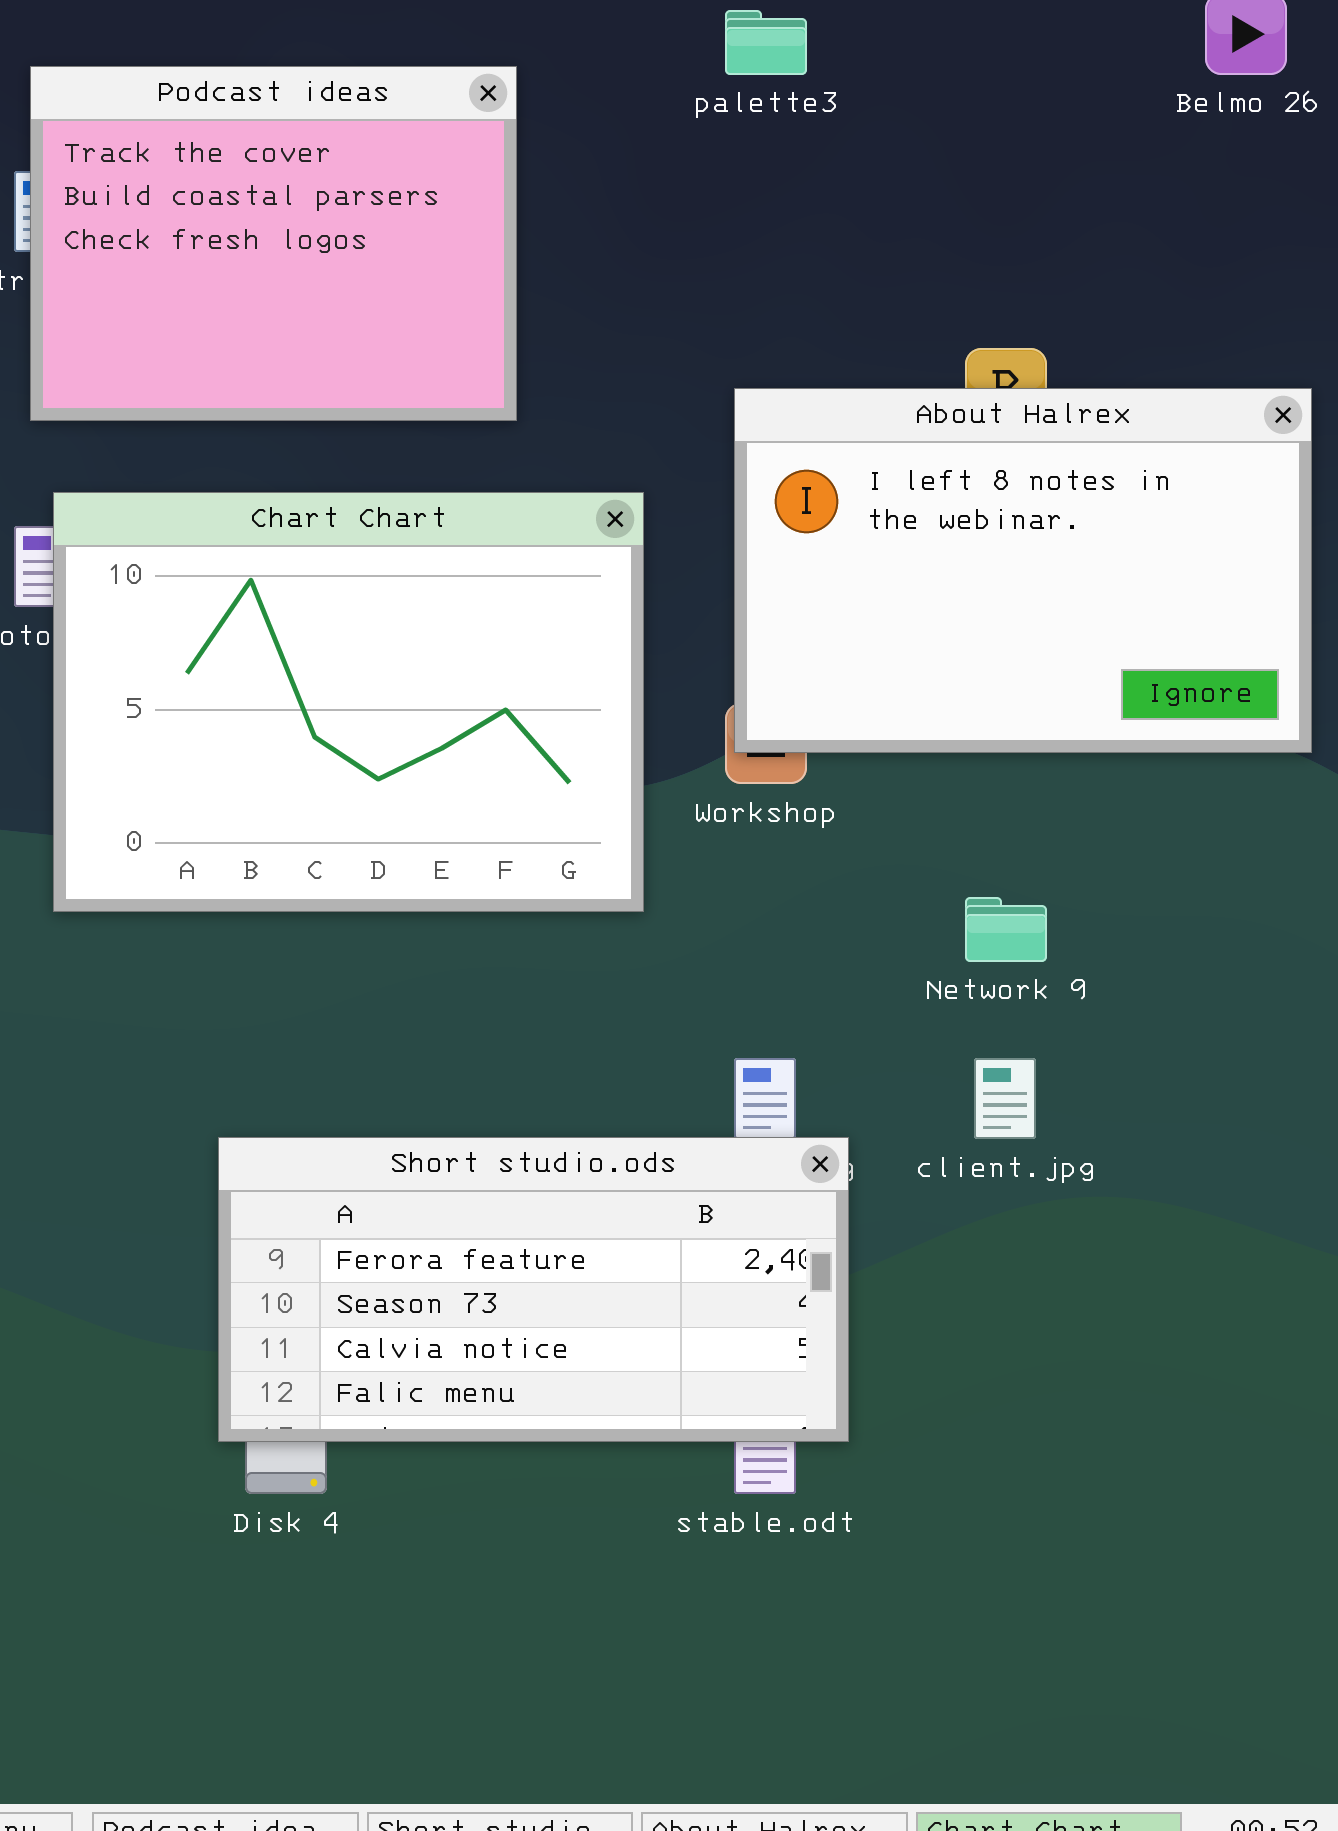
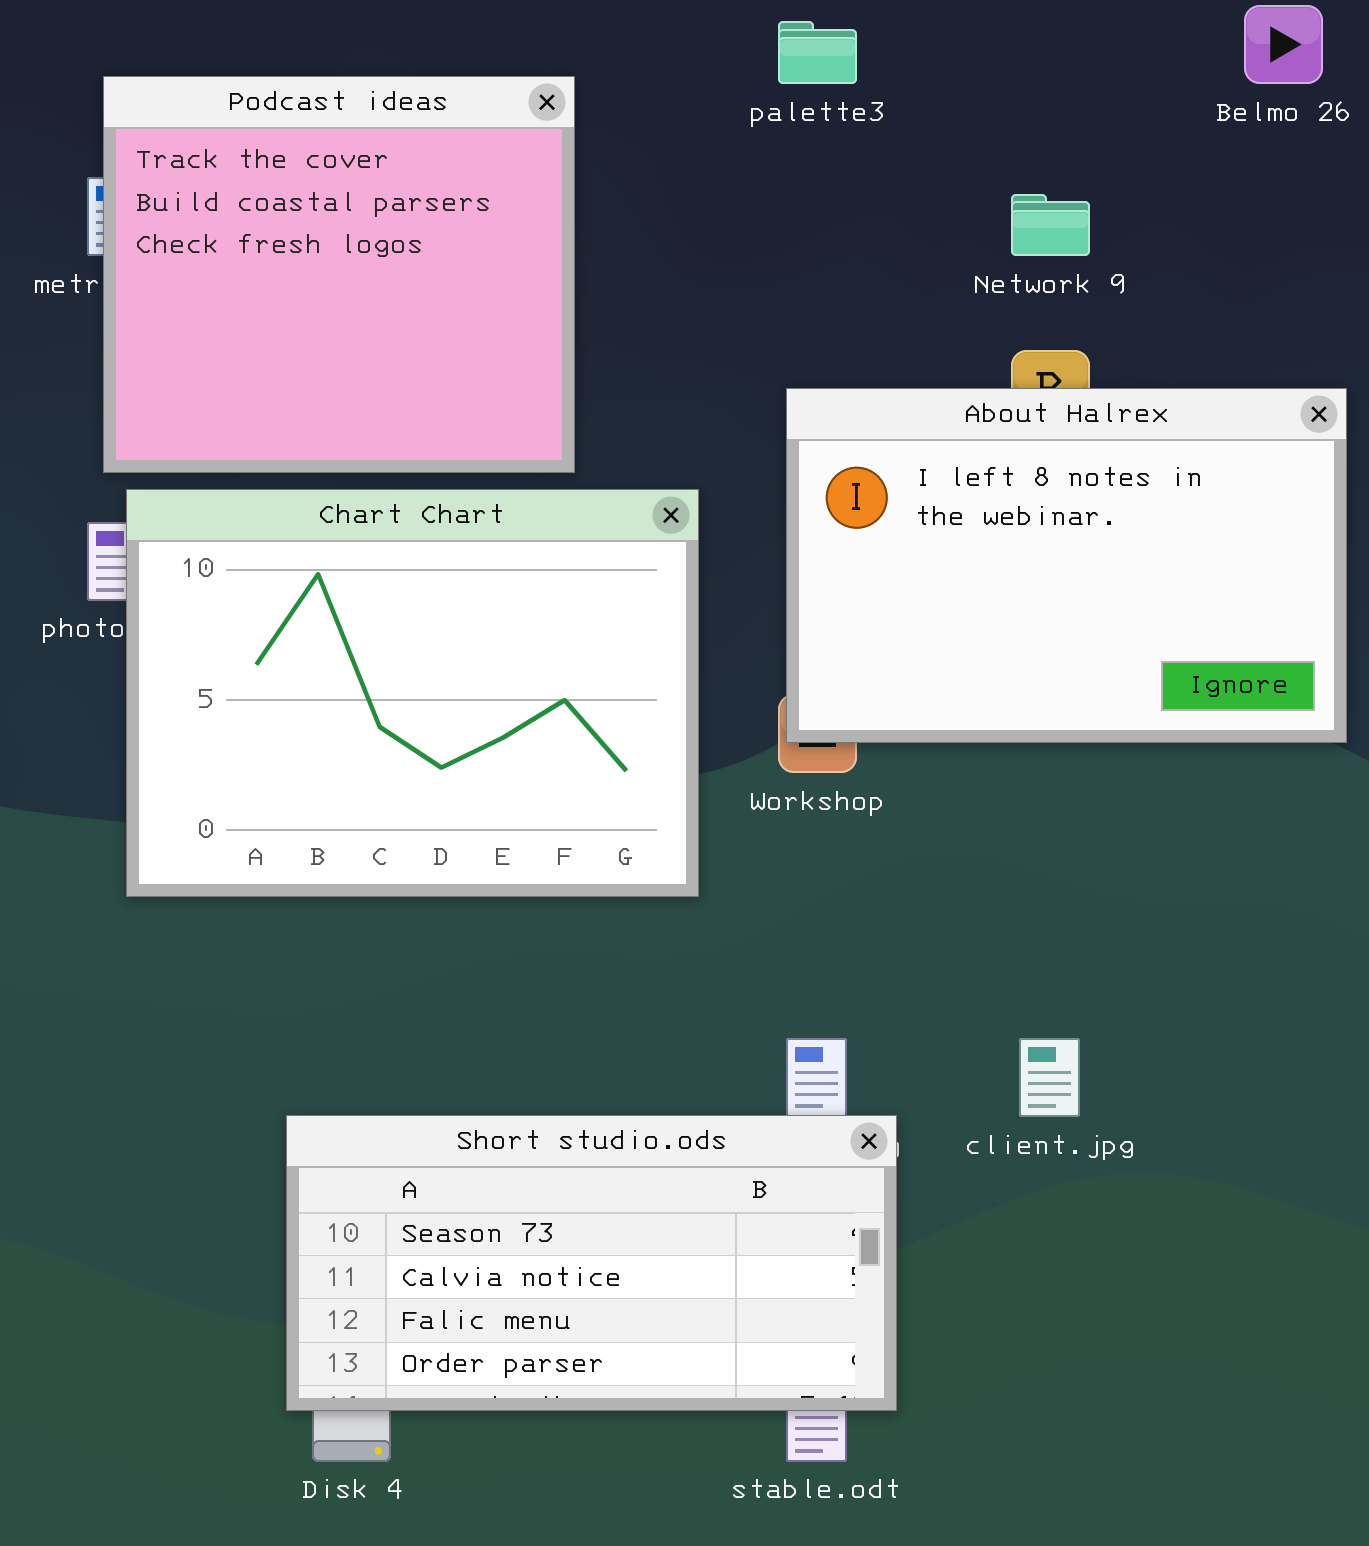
Podcast ideas: [30,66,517,421] -> [103,76,575,473], resized
Network 9: [965,897,1047,962] -> [1011,194,1090,256], moved
Short studio.ods: [218,1137,849,1442] -> [286,1115,897,1411], scrolled down 1 row

